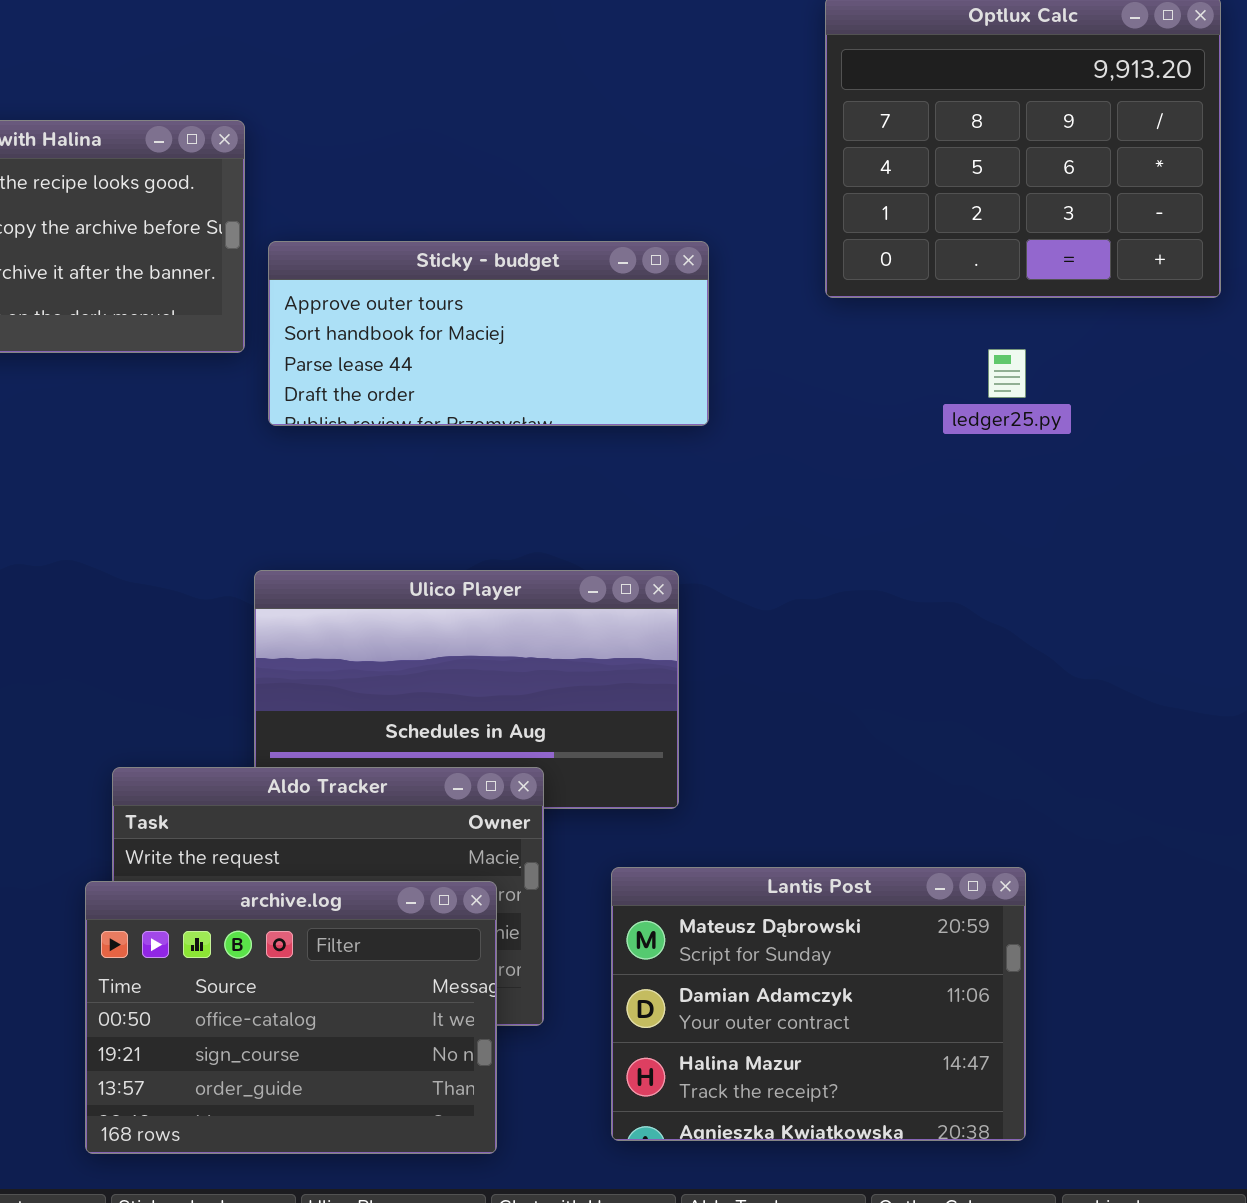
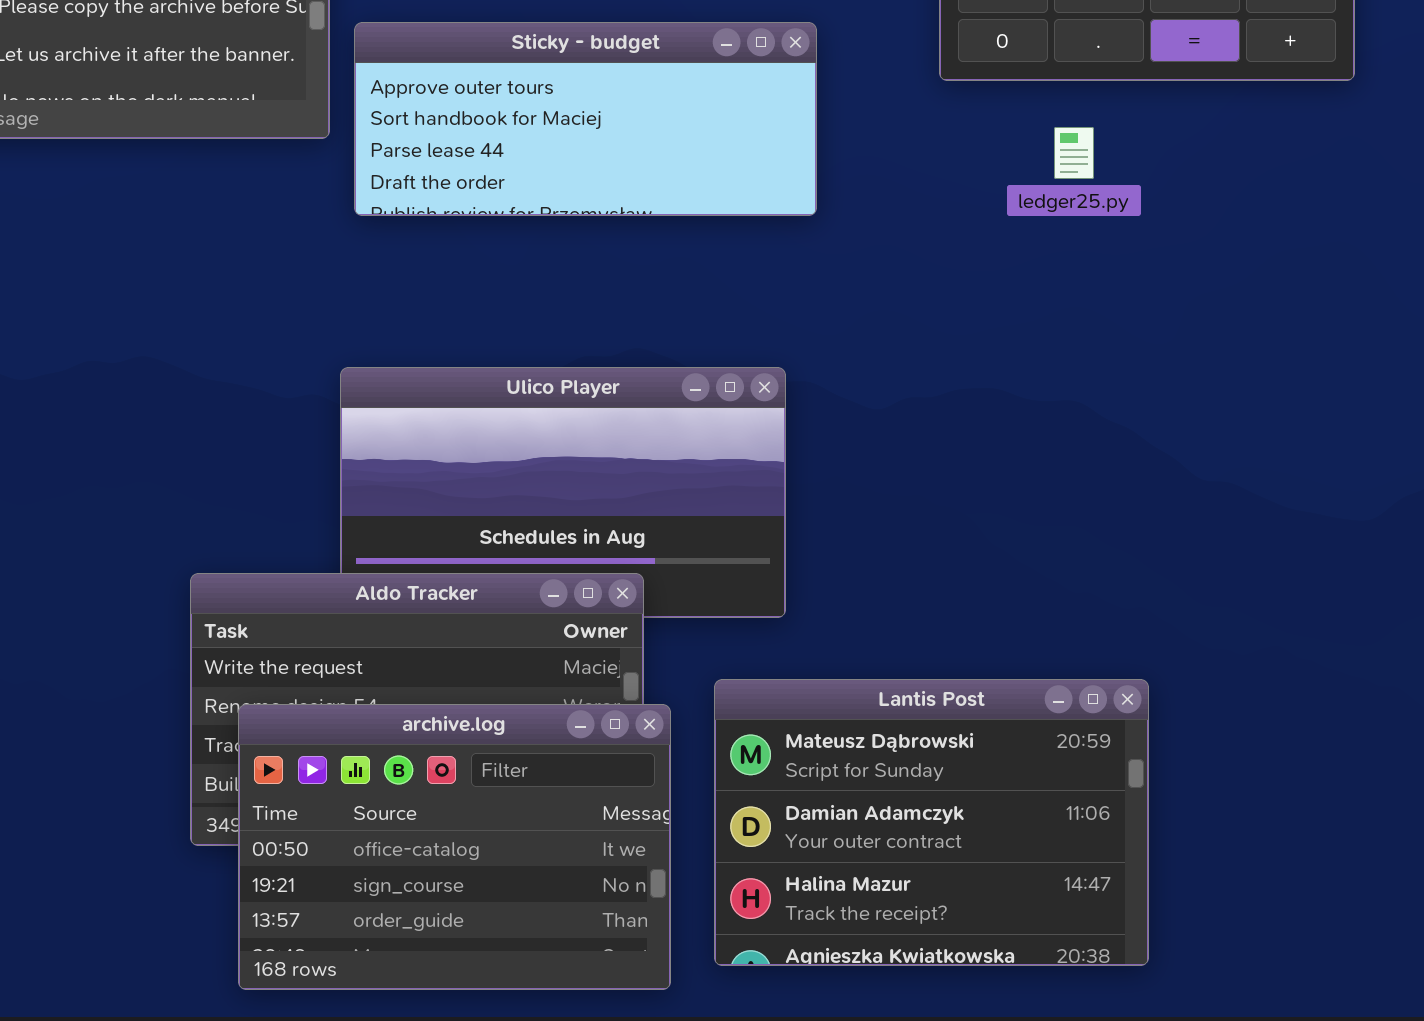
ledger25.py: [988,349,1026,398] -> [1054,127,1094,179], moved
archive.log: [85,881,497,1154] -> [238,704,671,990], moved

